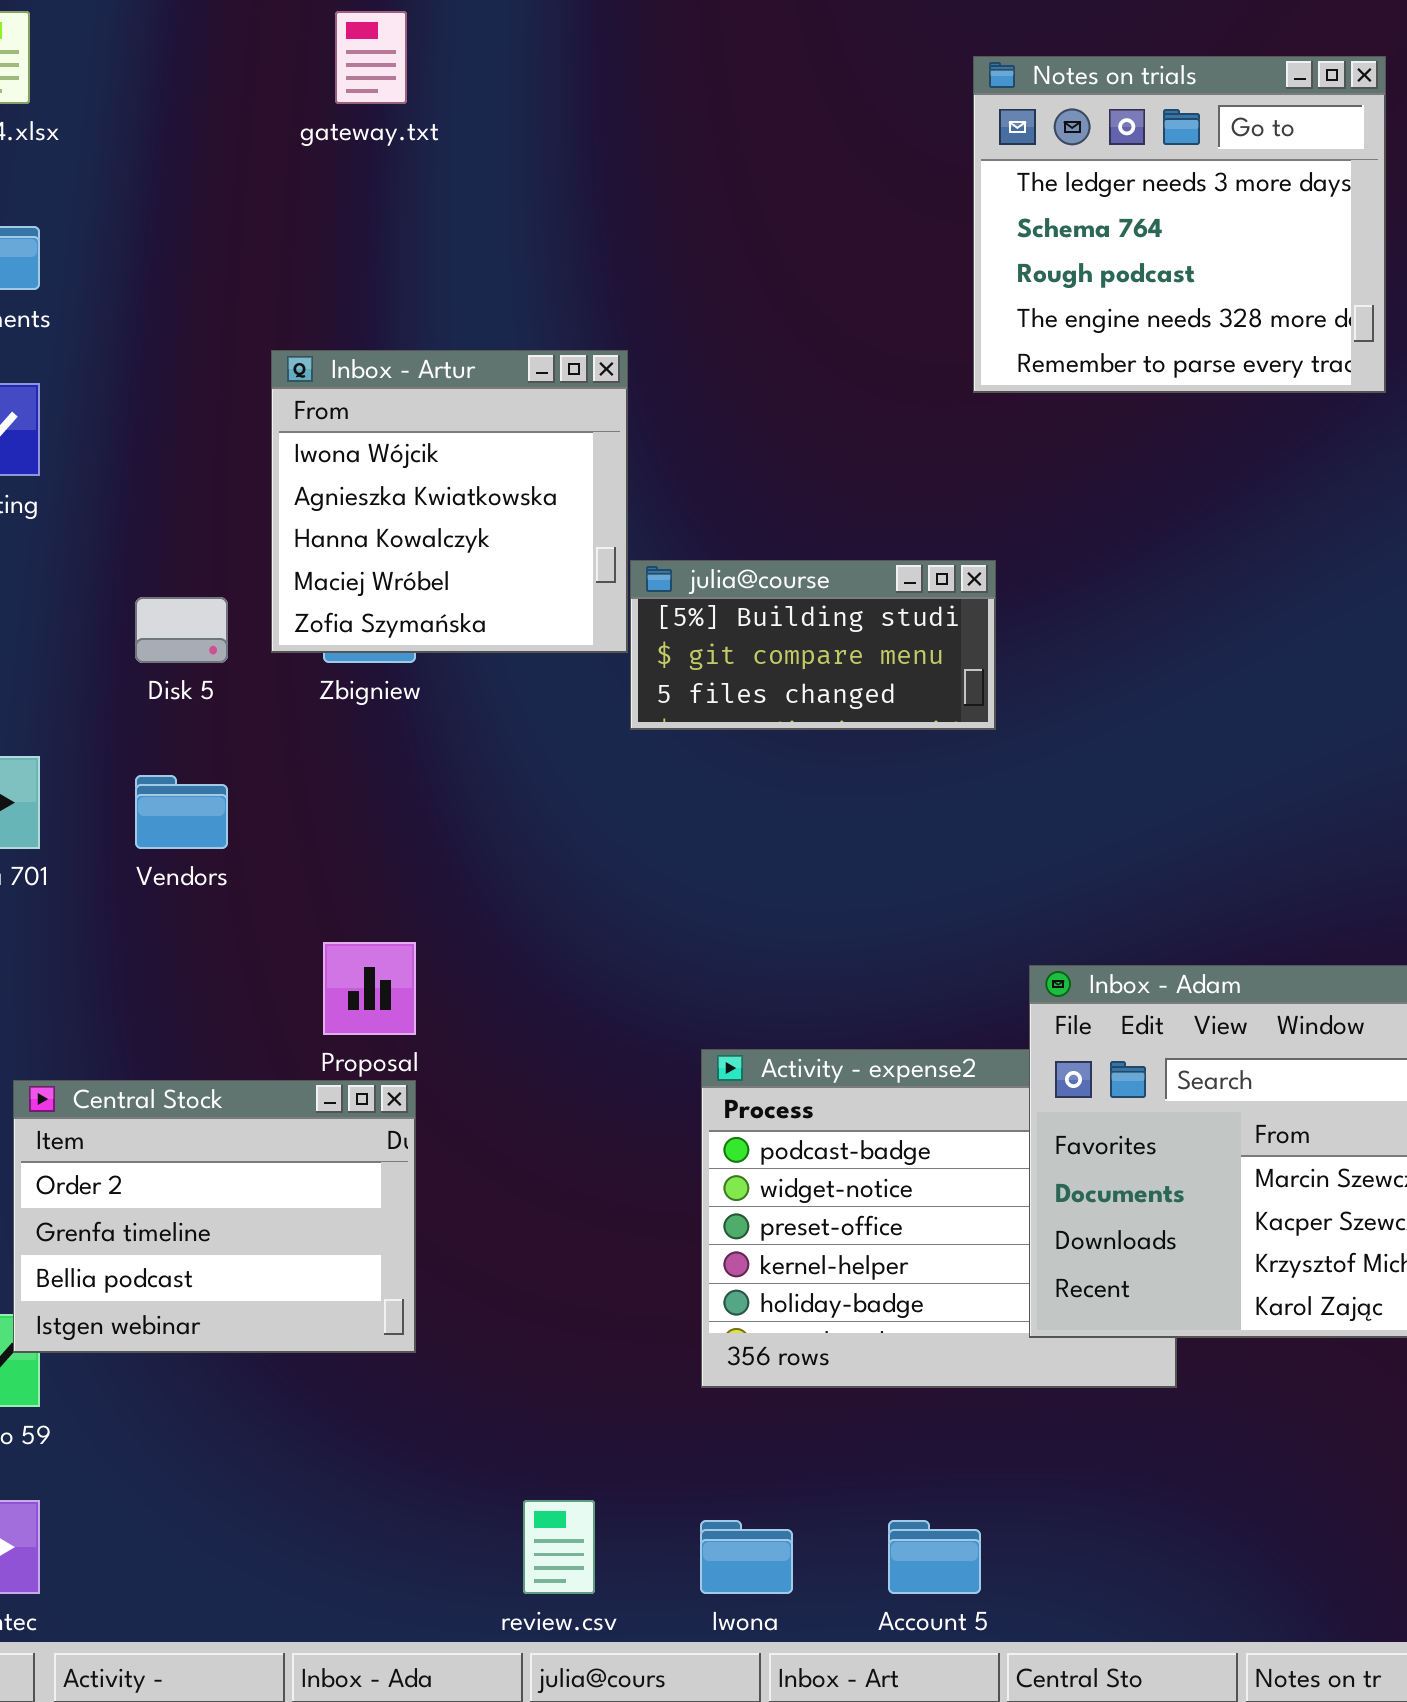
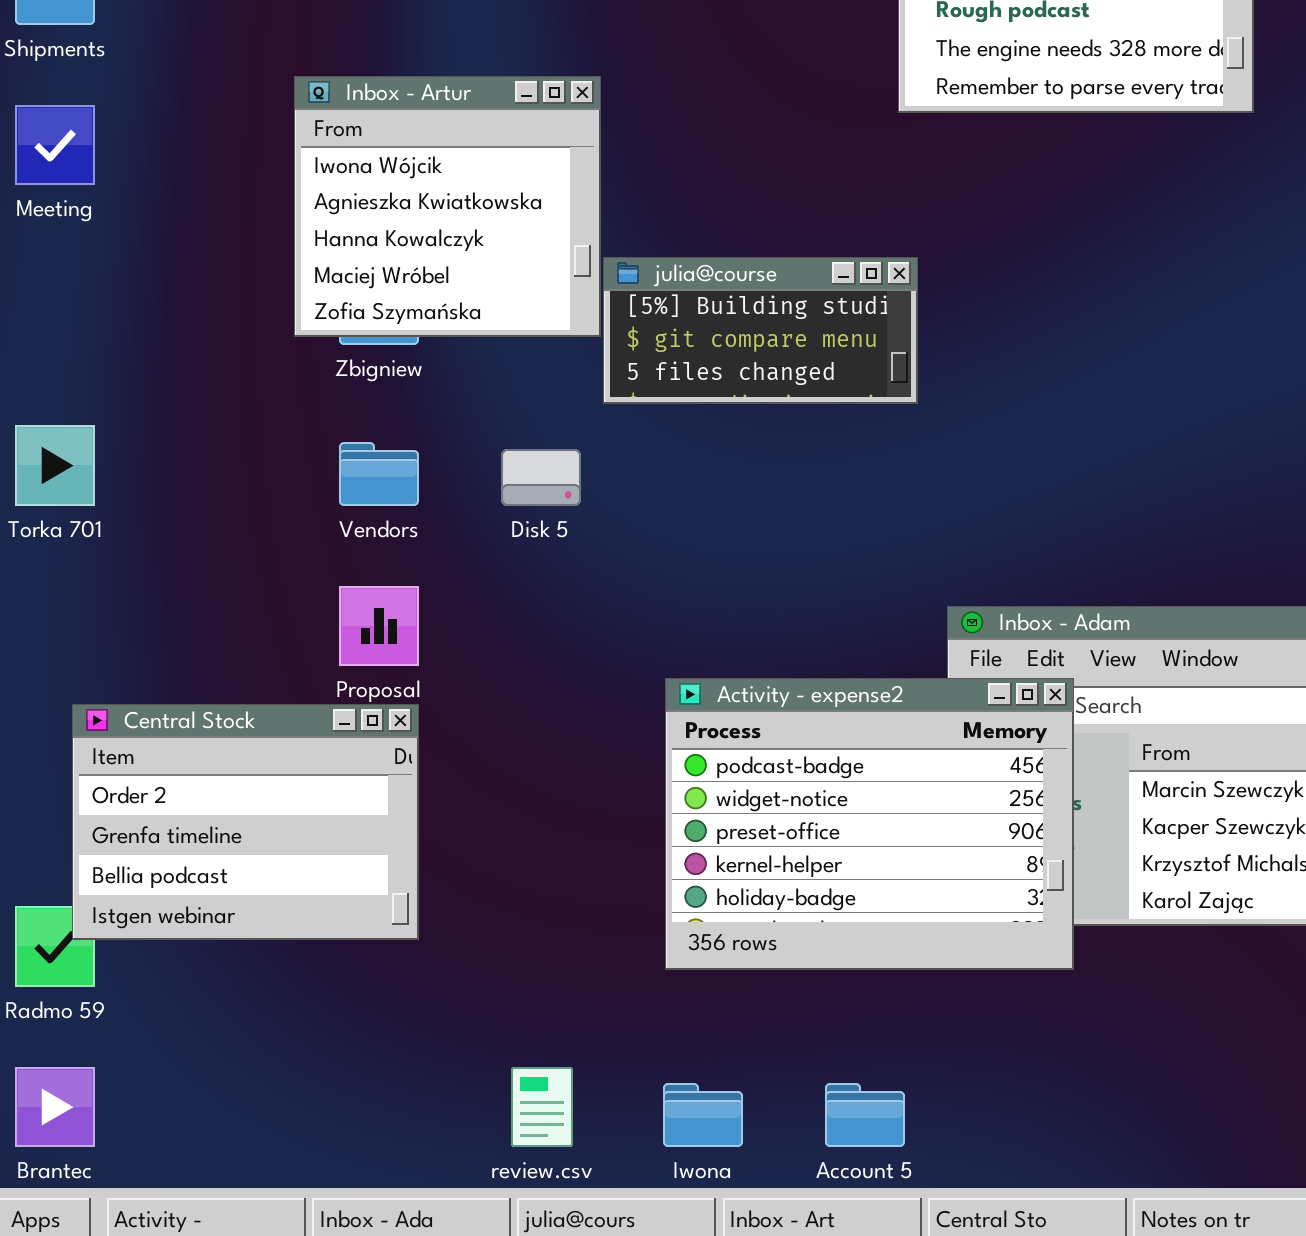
Disk 5: [135,597,228,663] -> [501,449,581,506], moved
Vendors: [135,775,228,849] -> [339,442,419,506], moved
Activity - expense2: [701,1049,1177,1388] -> [665,678,1074,970], raised

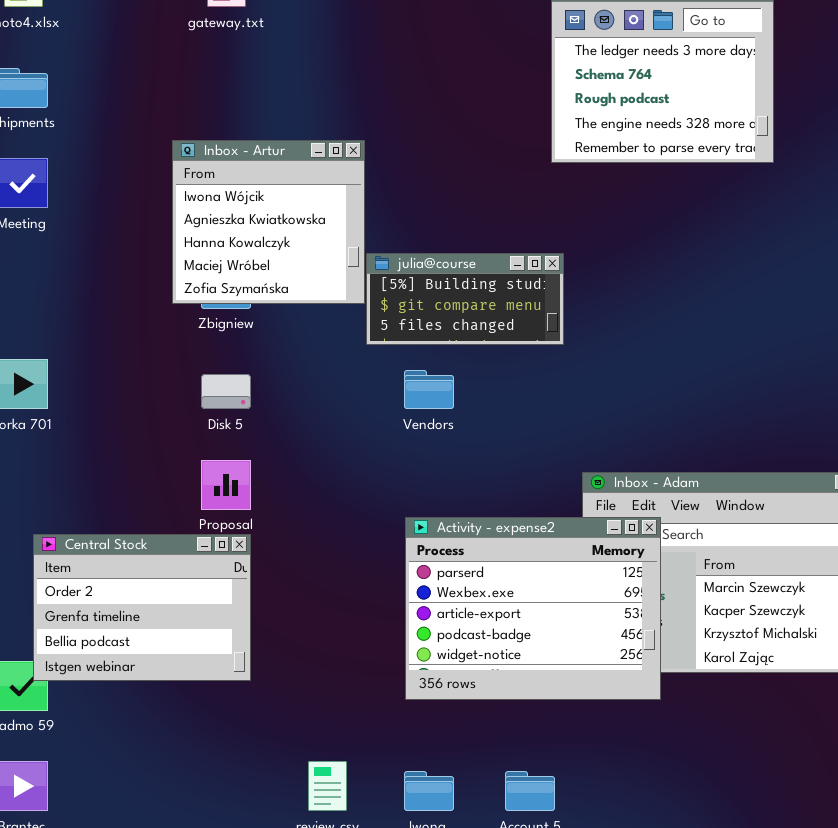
Vendors: [339,442,419,506] -> [404,370,454,409], moved
Disk 5: [501,449,581,506] -> [201,374,251,409], moved
Activity - expense2: [665,678,1074,970] -> [405,517,661,700], scrolled up 3 rows

